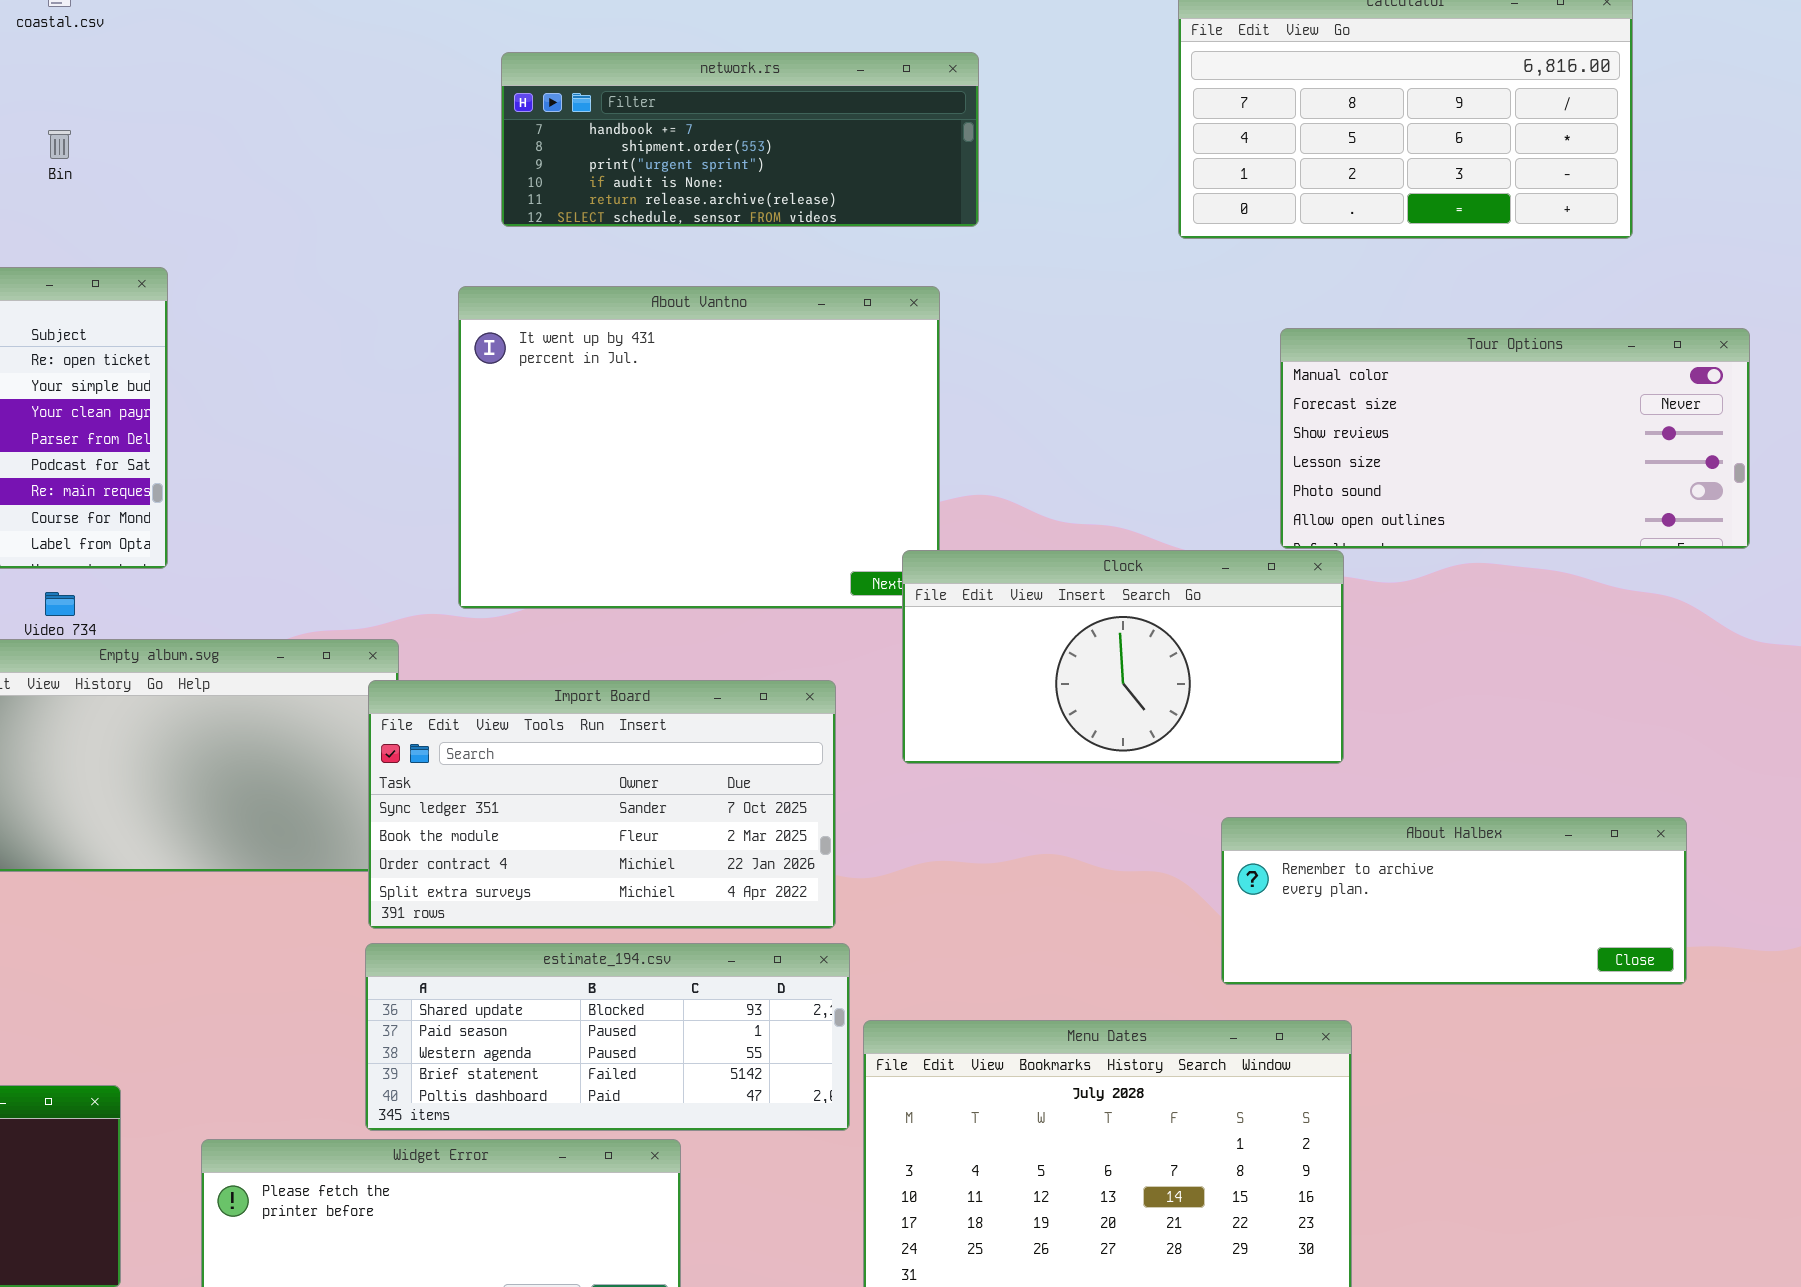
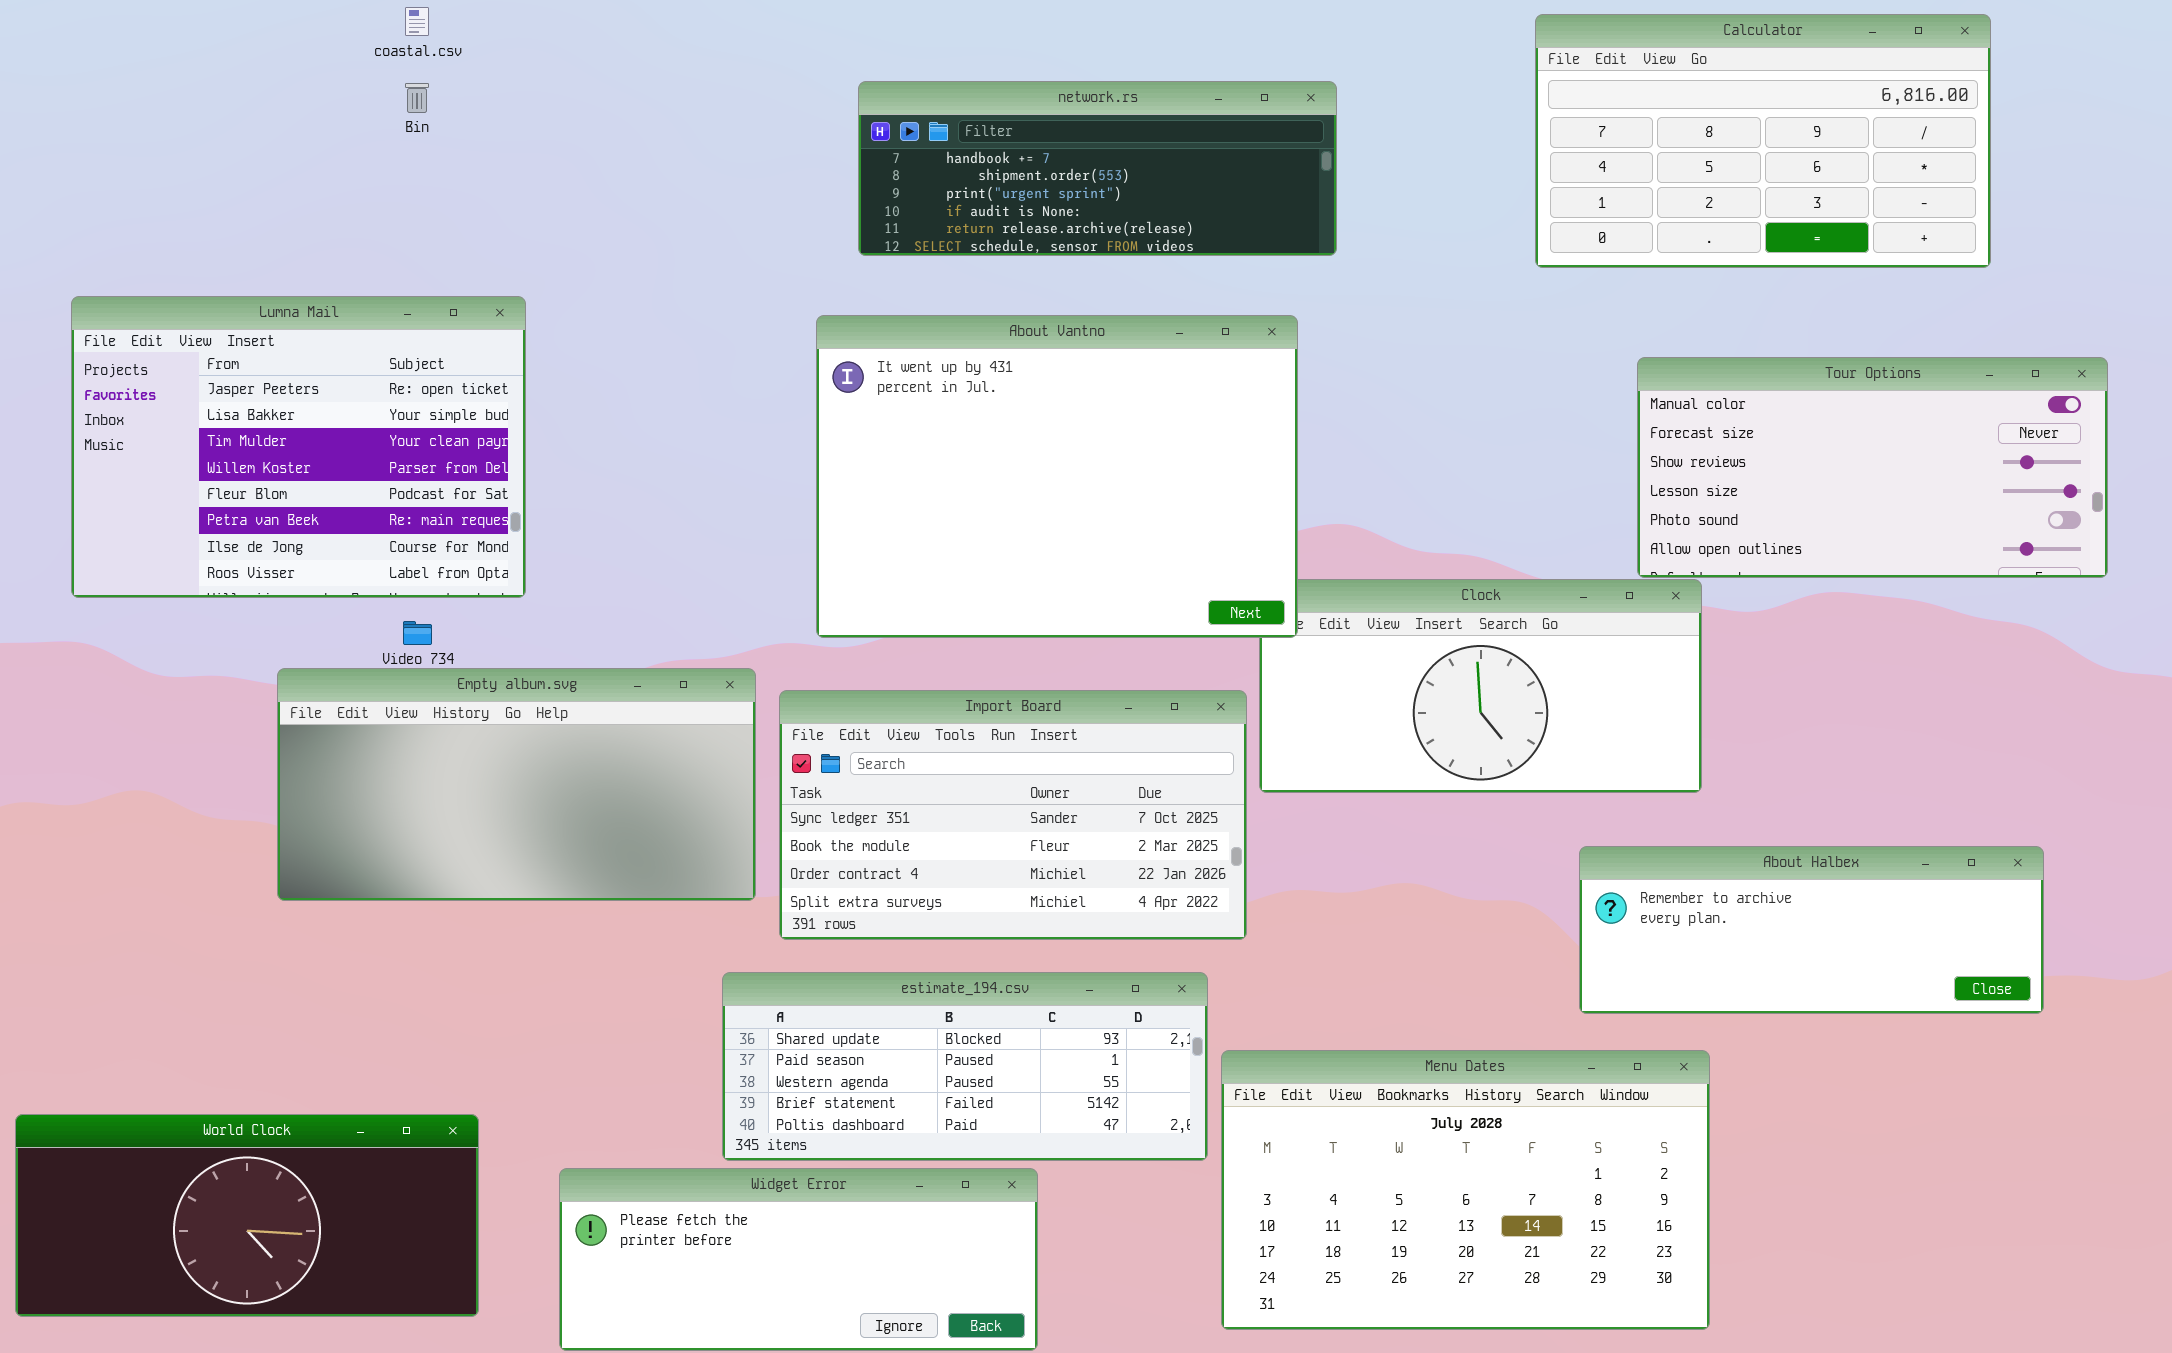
Bin: [48,130,71,159] -> [405,83,429,113], moved
About Vantno: [458,286,940,609] -> [816,315,1298,638], raised
Import Board: [368,680,836,929] -> [779,690,1247,940], moved

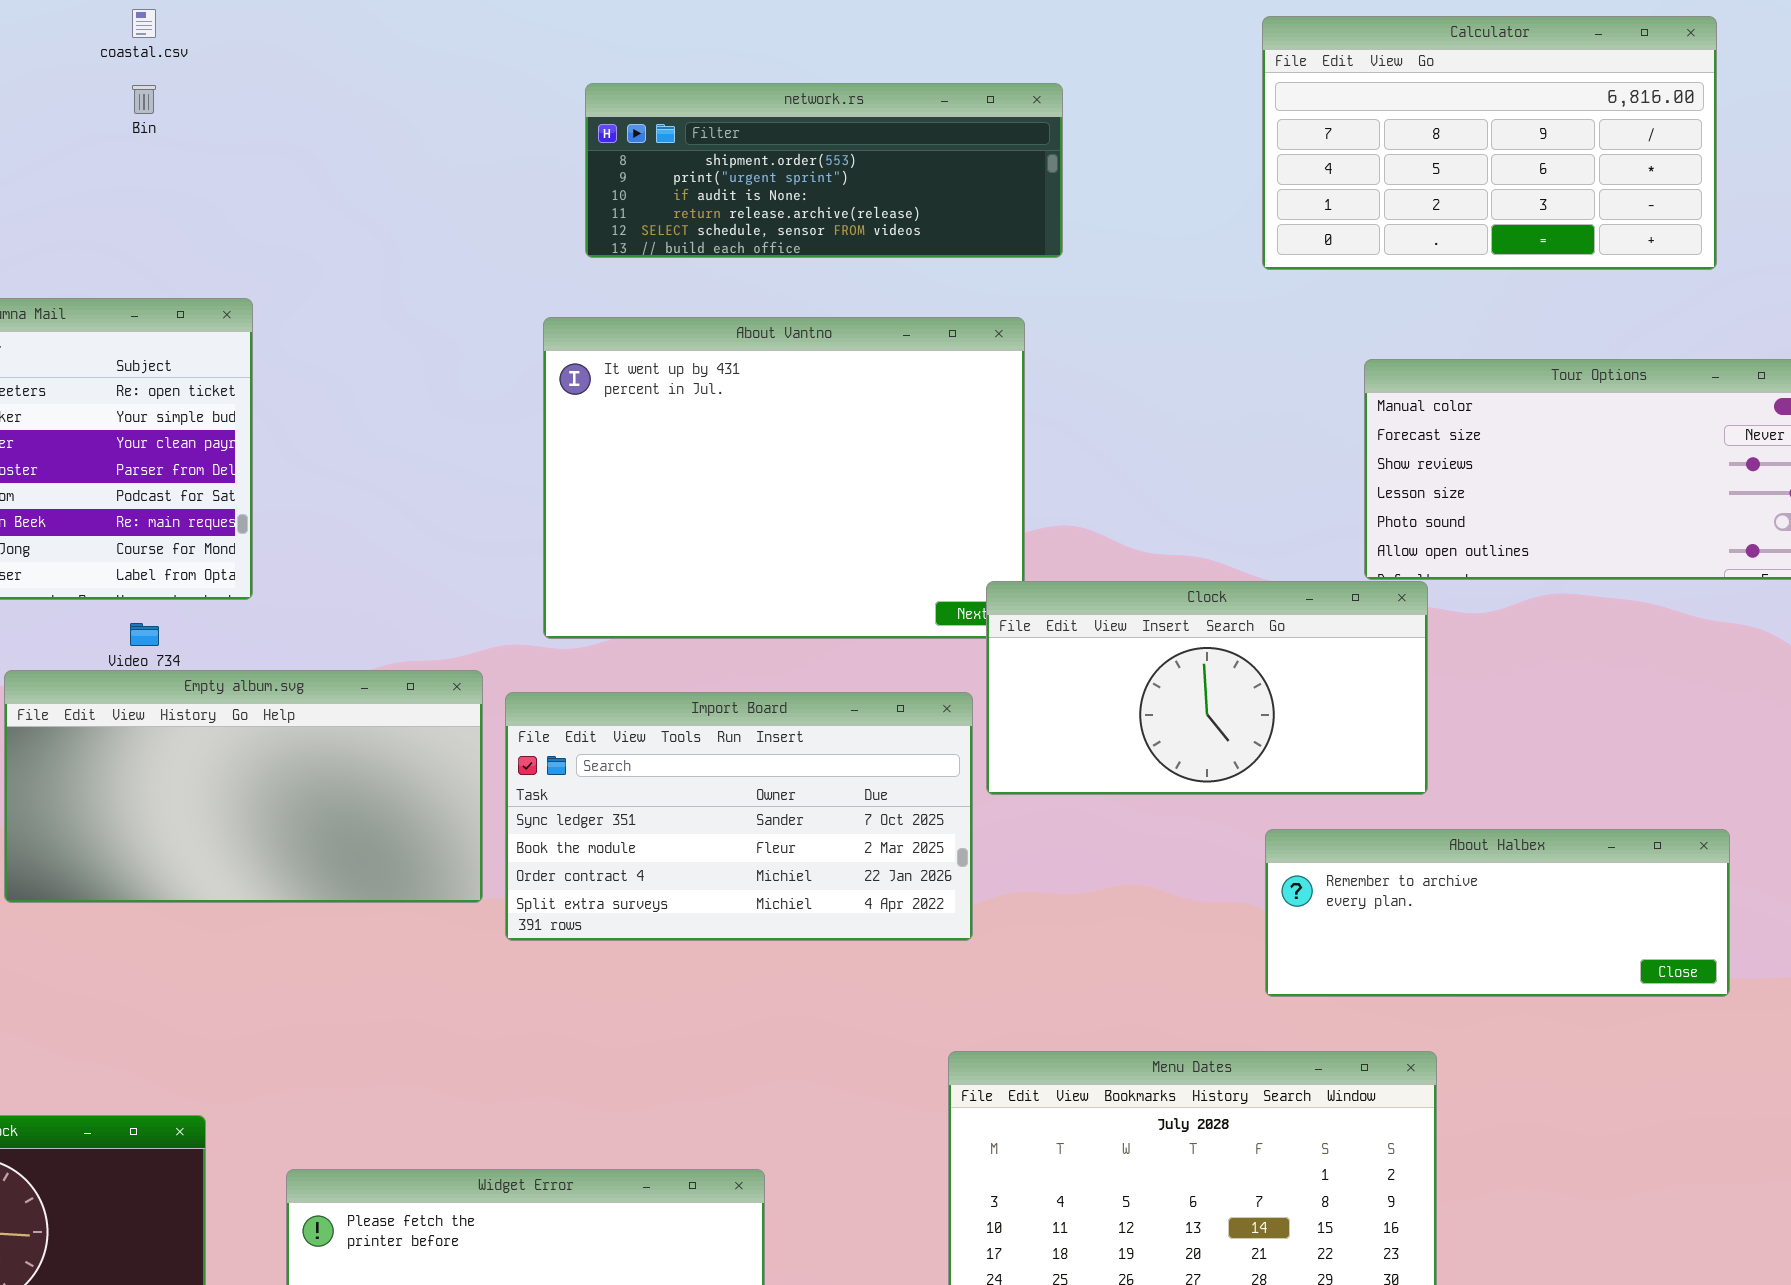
network.rs: [858,81,1337,256] -> [585,83,1063,258], scrolled down 1 row
Clock: [1259,579,1702,793] -> [986,581,1428,795], raised
About Halbex: [1579,846,2044,1014] -> [1265,829,1730,997], moved
estimate_194.csv: [722,972,1208,1161] -> none, closed

